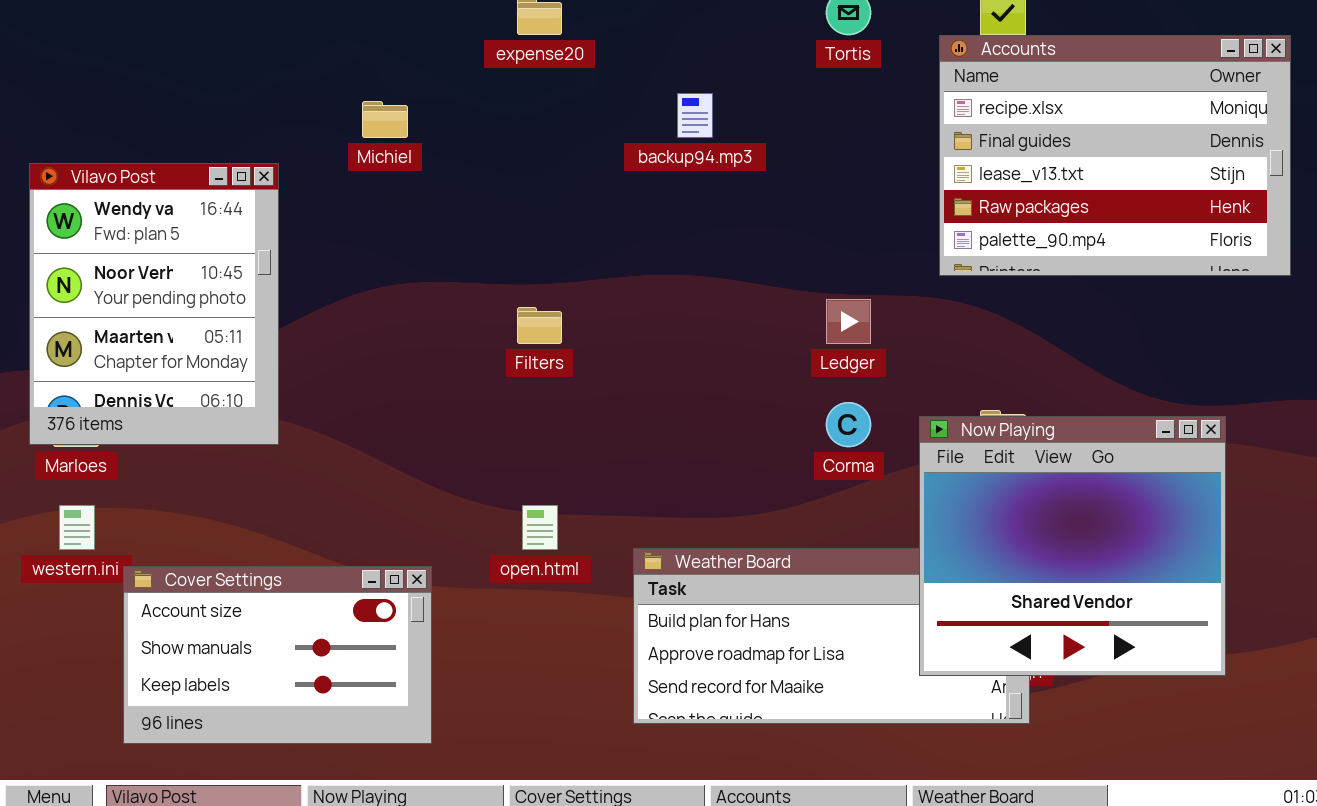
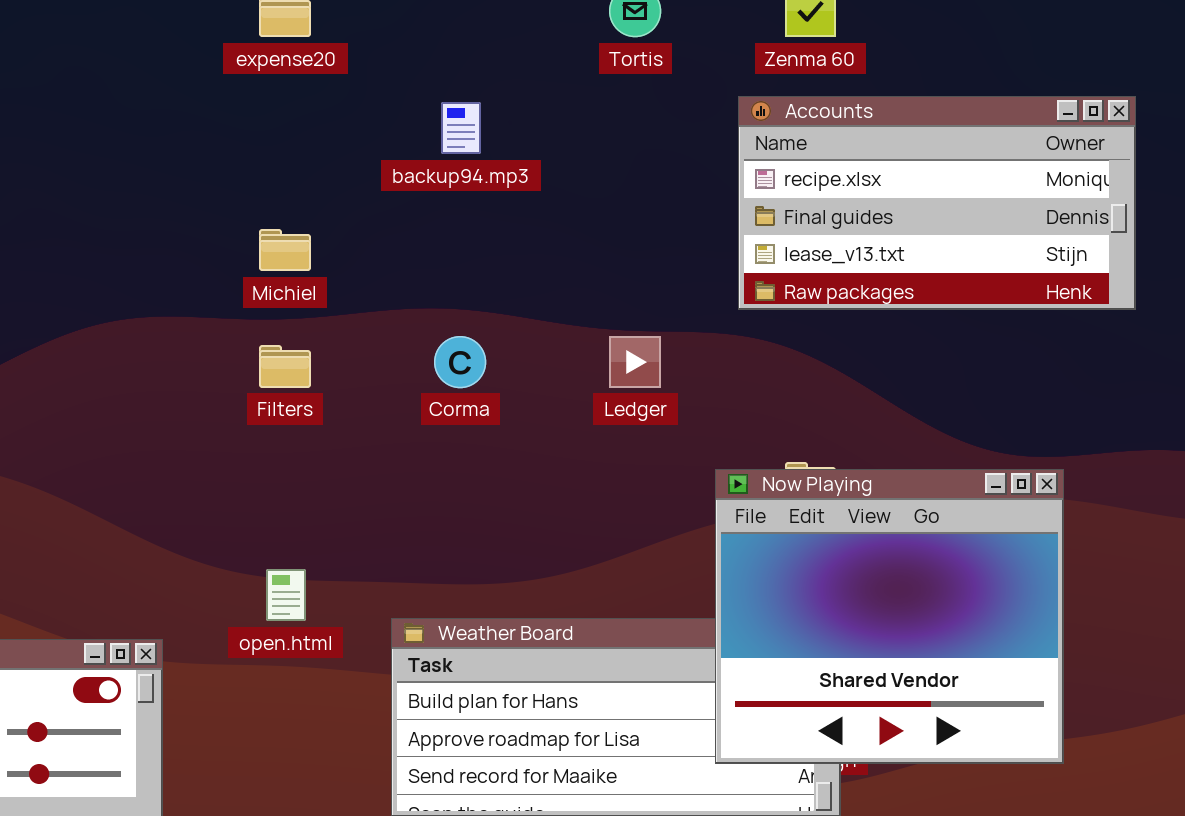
Accounts: [939,35,1291,276] -> [738,96,1136,310], resized
Michiel: [362,101,408,138] -> [259,229,311,271], moved
Corma: [826,402,871,447] -> [434,336,486,388], moved

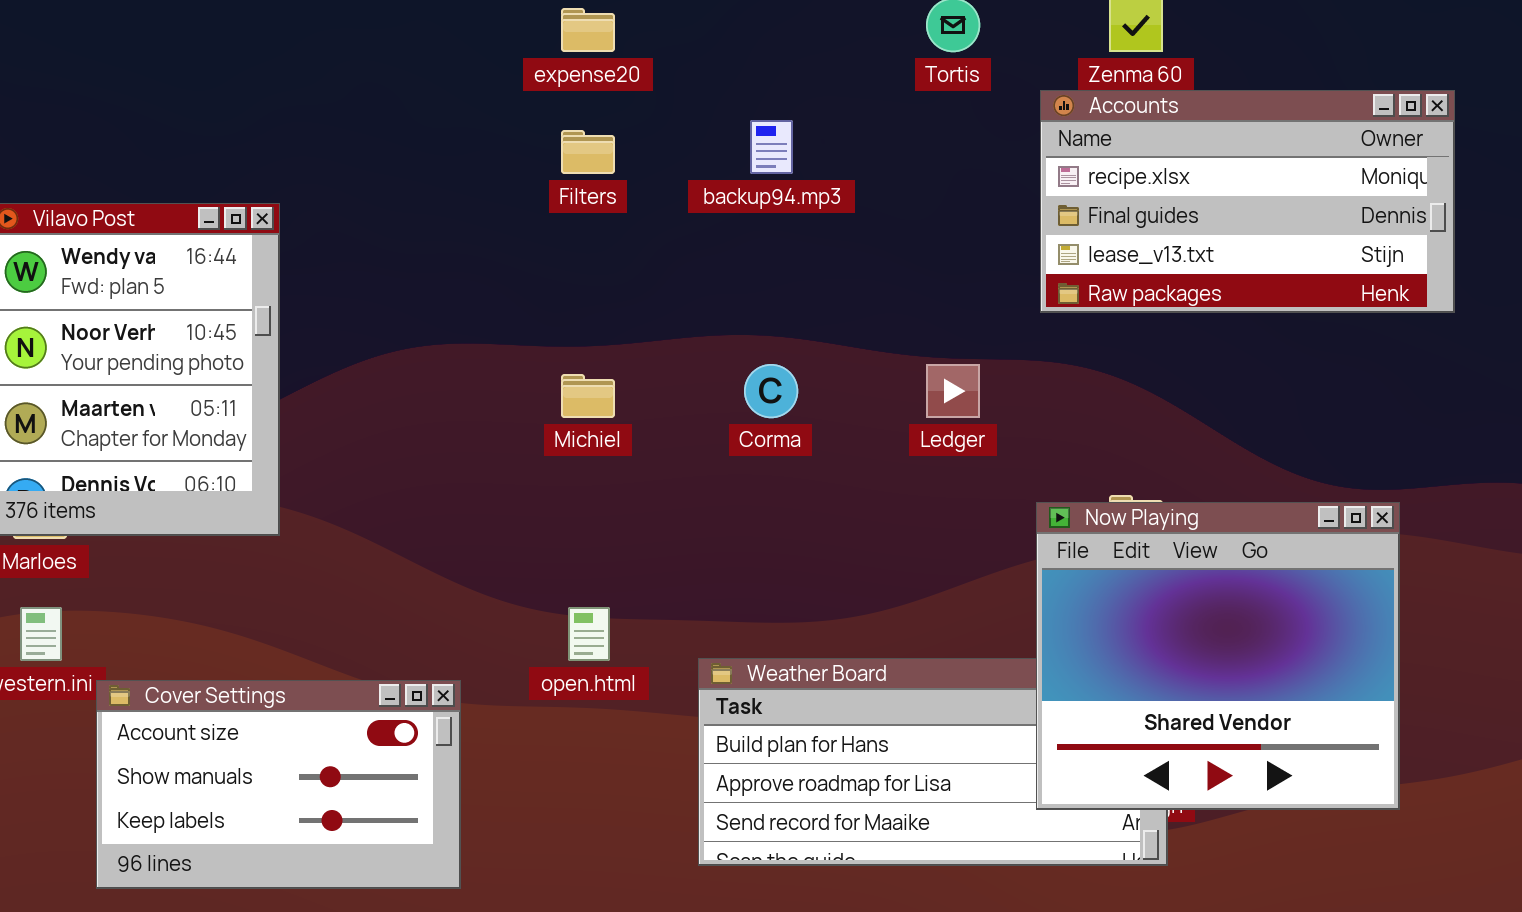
Accounts: [738,96,1136,310] -> [1040,90,1455,313], moved
Michiel: [259,229,311,271] -> [561,374,615,418], moved
Filters: [259,345,311,388] -> [561,130,615,174], moved

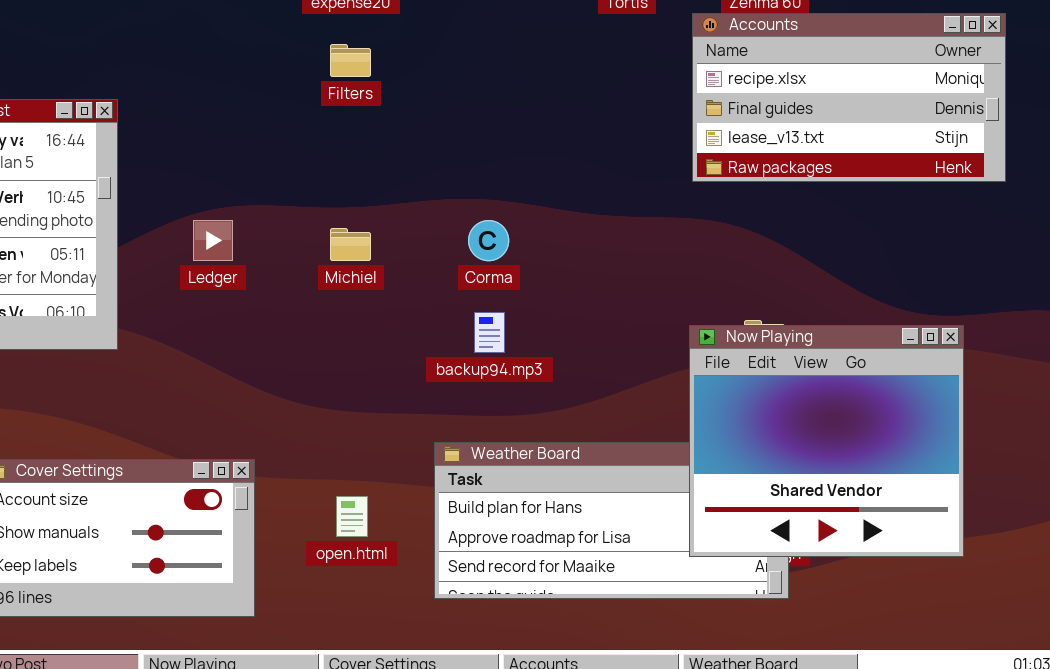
backup94.mp3: [750,120,793,174] -> [474,312,505,353], moved
Ledger: [926,364,980,418] -> [193,220,233,261], moved
open.html: [568,607,610,661] -> [336,496,368,537], moved

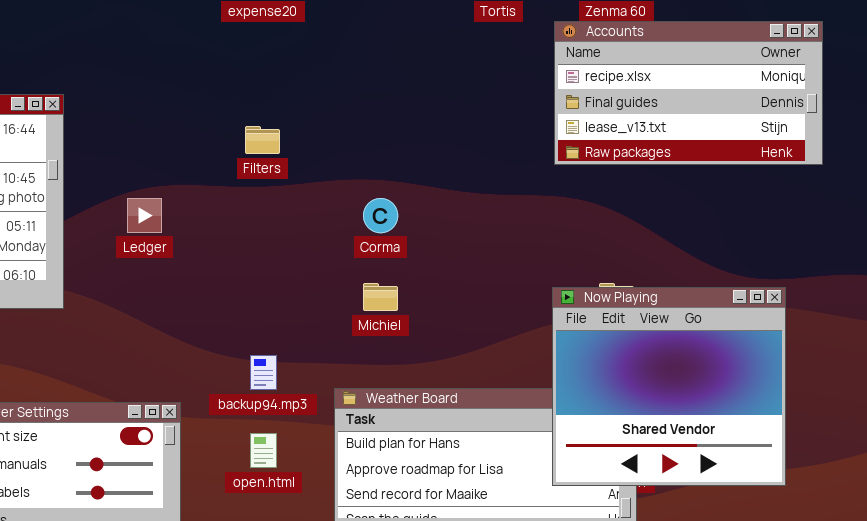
Filters: [330,44,371,77] -> [245,126,280,154], moved
Michiel: [330,228,371,261] -> [363,283,398,311], moved
backup94.mp3: [474,312,505,353] -> [250,355,277,390], moved

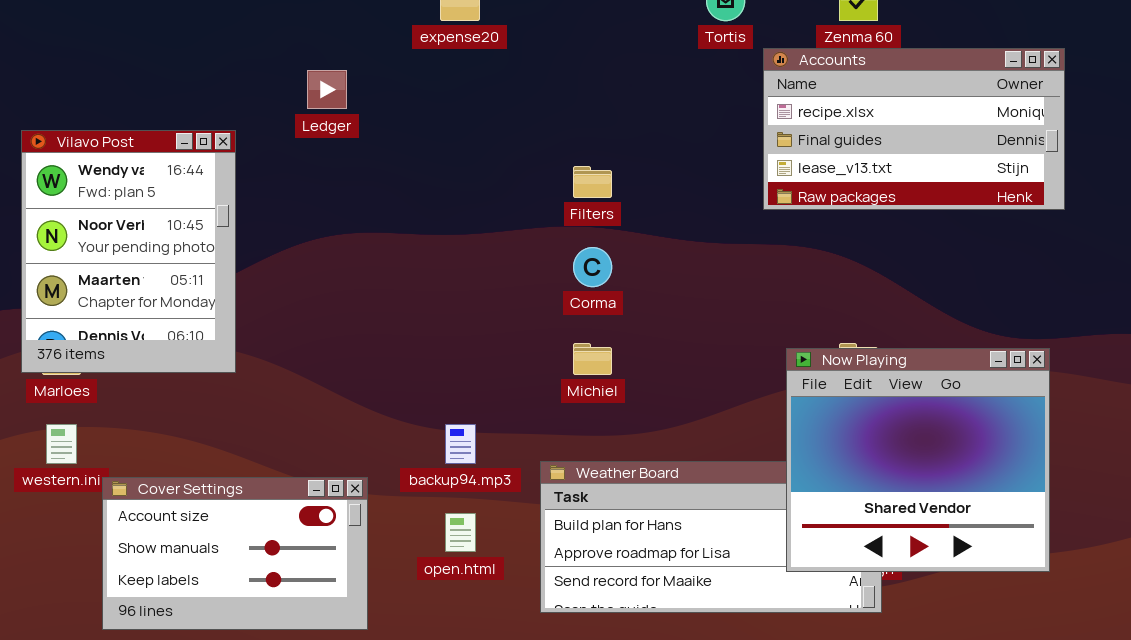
Accounts: [554,21,823,165] -> [763,48,1065,210], moved
Filters: [245,126,280,154] -> [573,166,612,198], moved
Ledger: [127,198,162,233] -> [307,70,347,109], moved

